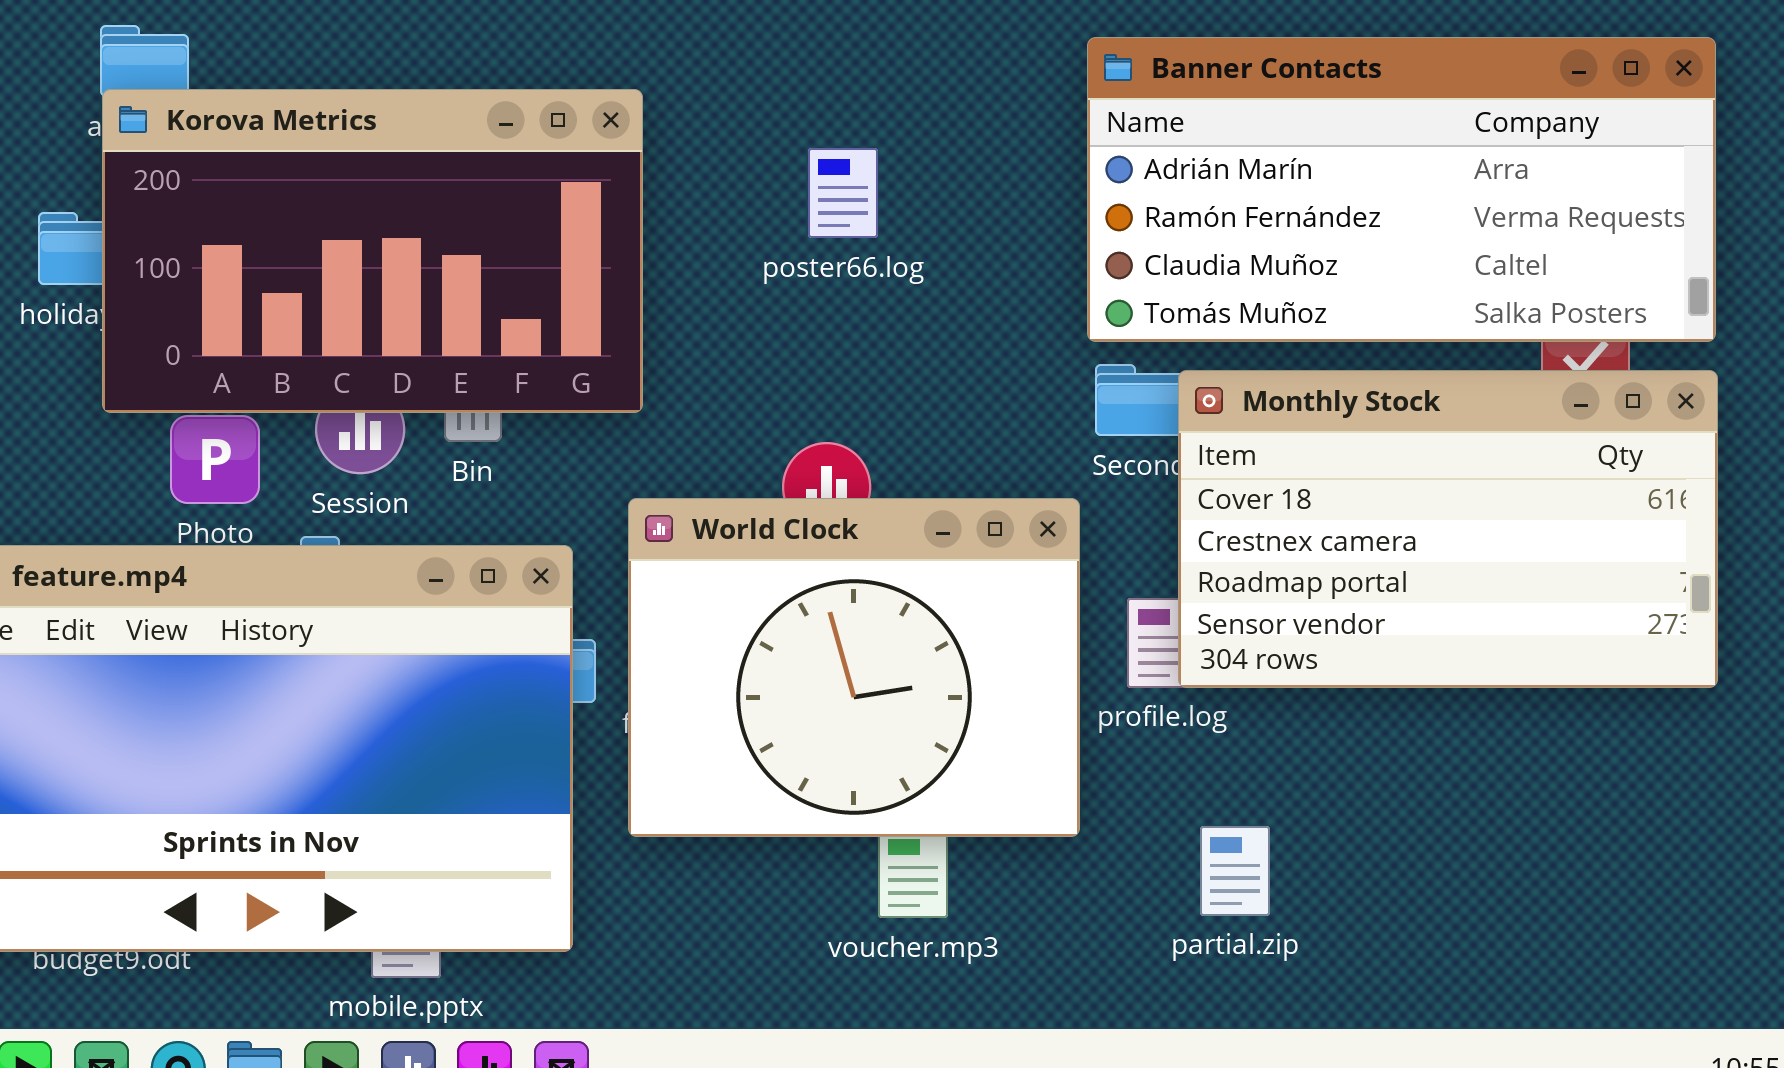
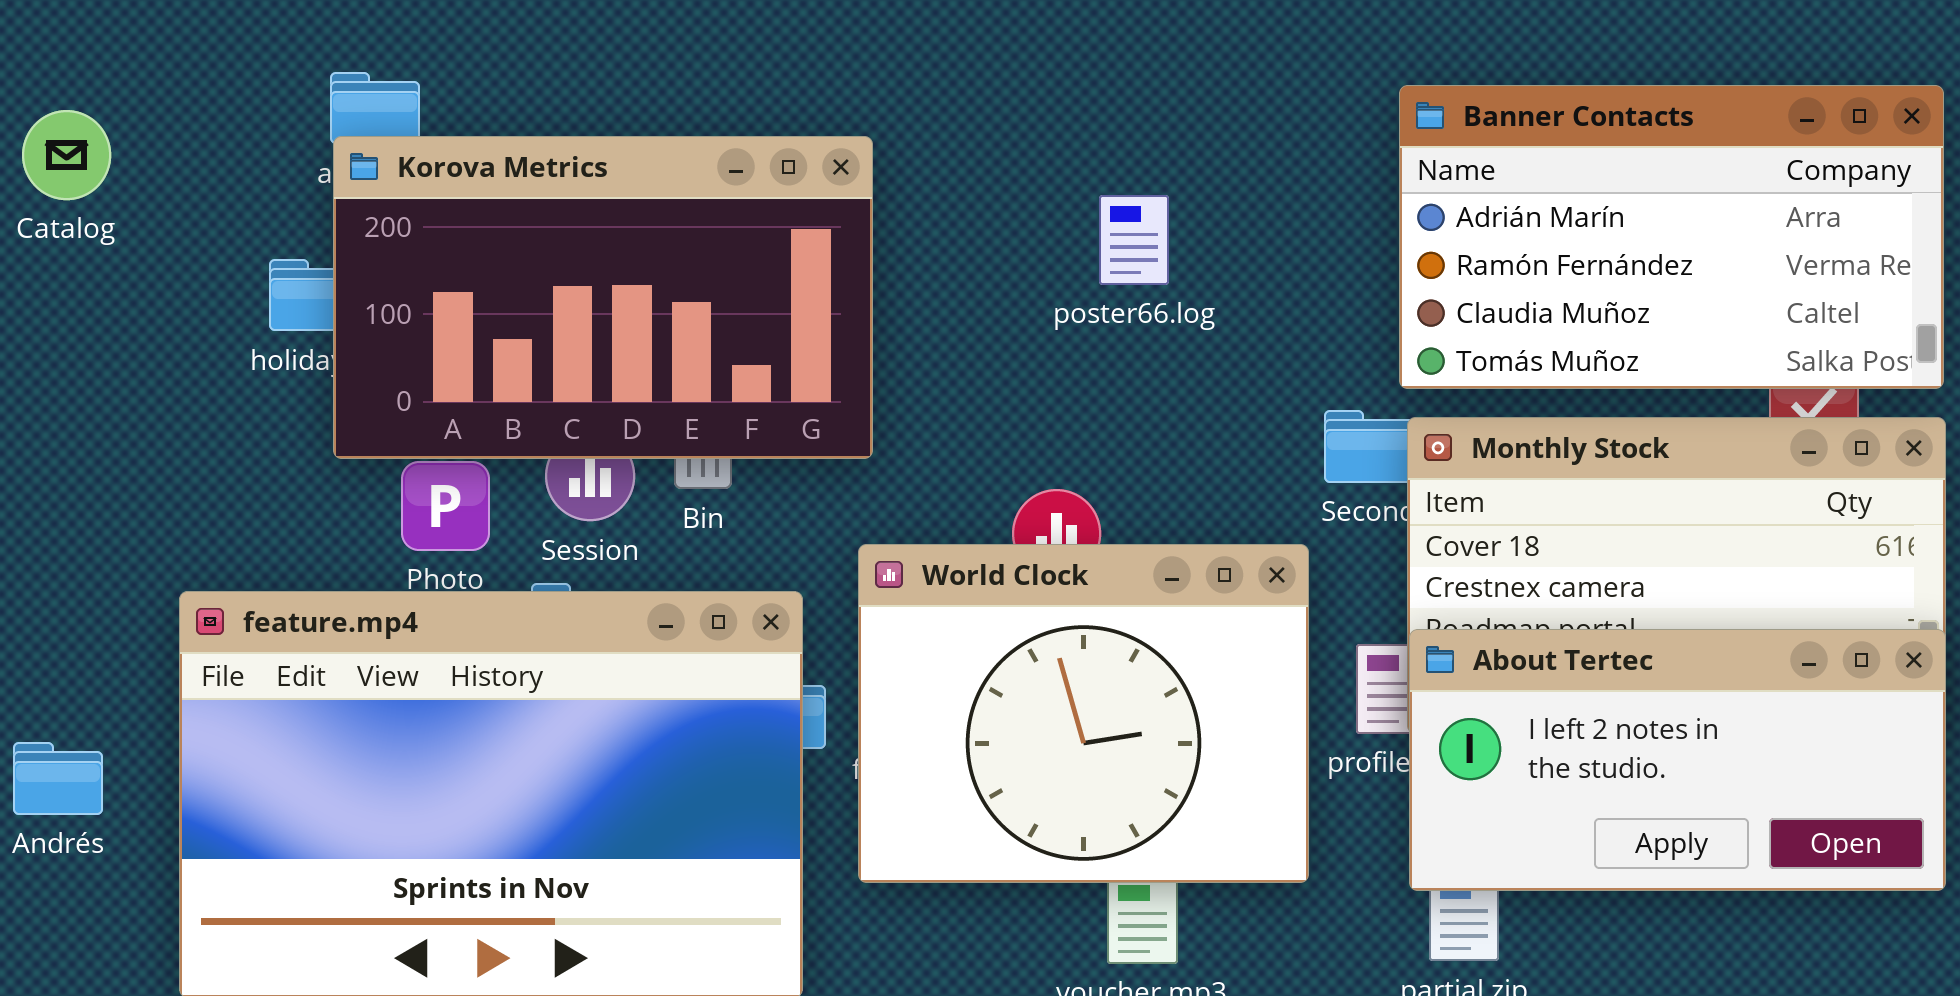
Banner Contacts: [1087,37,1716,342] -> [1399,85,1944,389], resized
poster66.log: [808,148,878,238] -> [1099,195,1169,285], moved
About Tertec: none -> [1409,629,1946,891], opened

